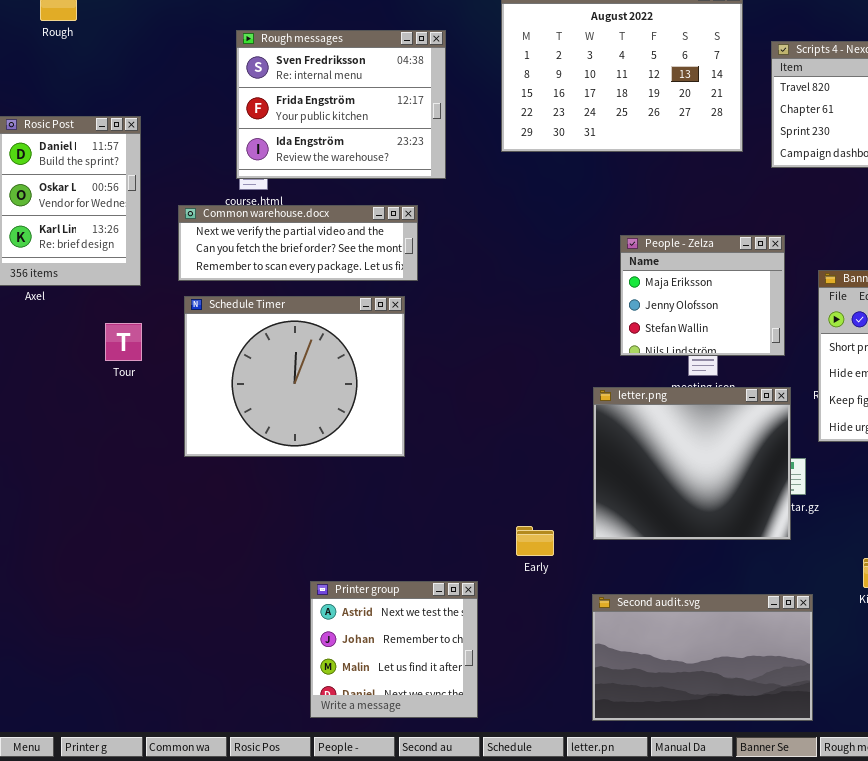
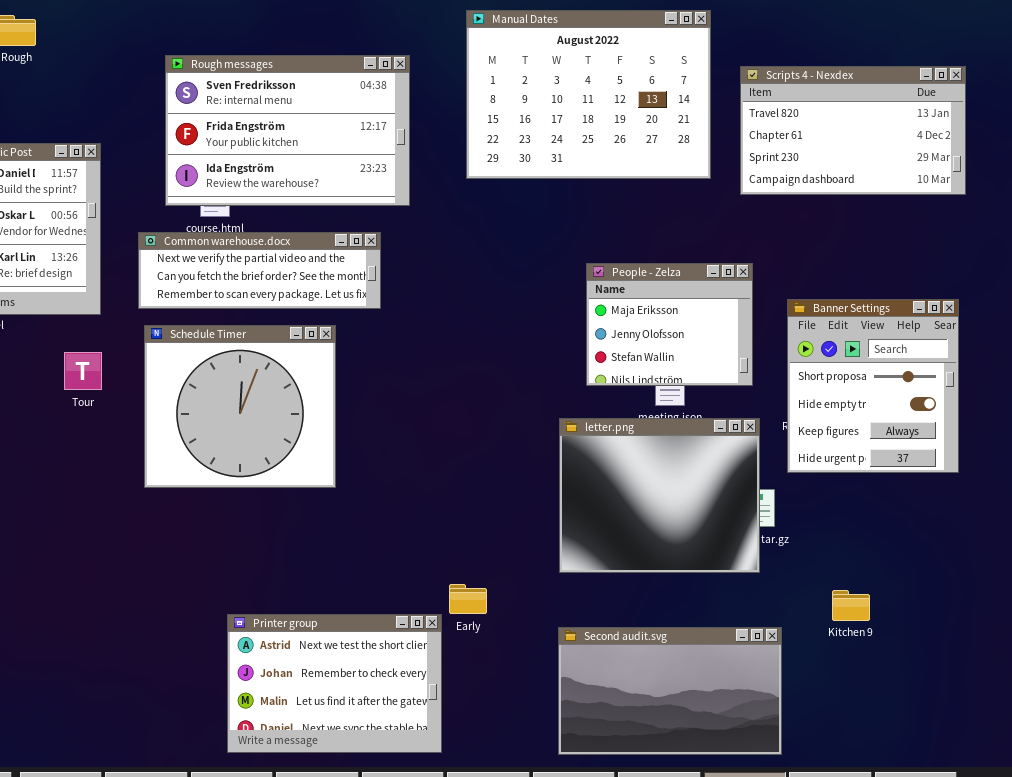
Rough messages: [236,30,446,179] -> [165,55,410,206], resized
Schedule Timer: [184,296,405,457] -> [144,325,336,488], resized
Early: [516,526,554,556] -> [449,584,487,614], moved
Printer group: [310,581,478,718] -> [227,614,442,753], resized

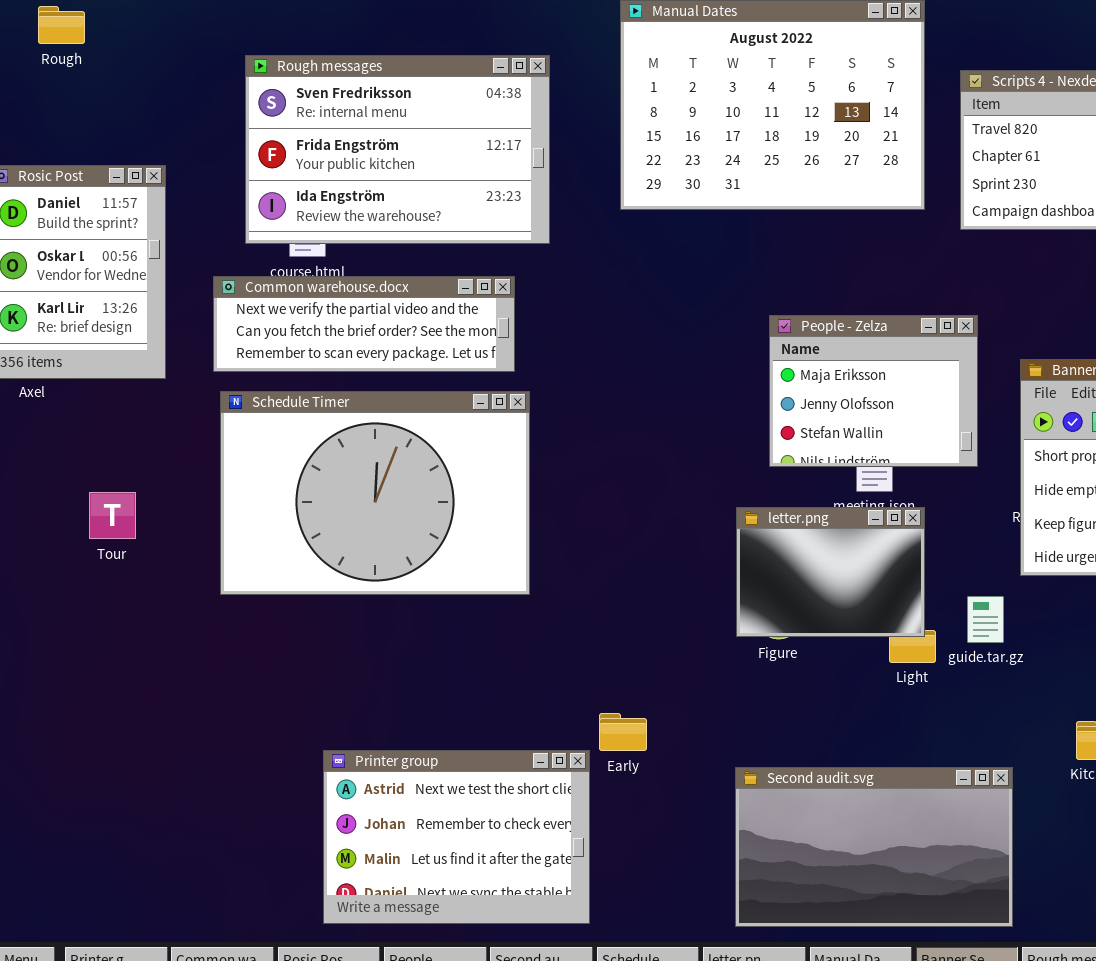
Schedule Timer: [144,325,336,488] -> [220,391,530,595], resized
Tour: [64,352,102,390] -> [89,492,136,539], moved
letter.png: [559,418,760,573] -> [736,507,925,637], resized

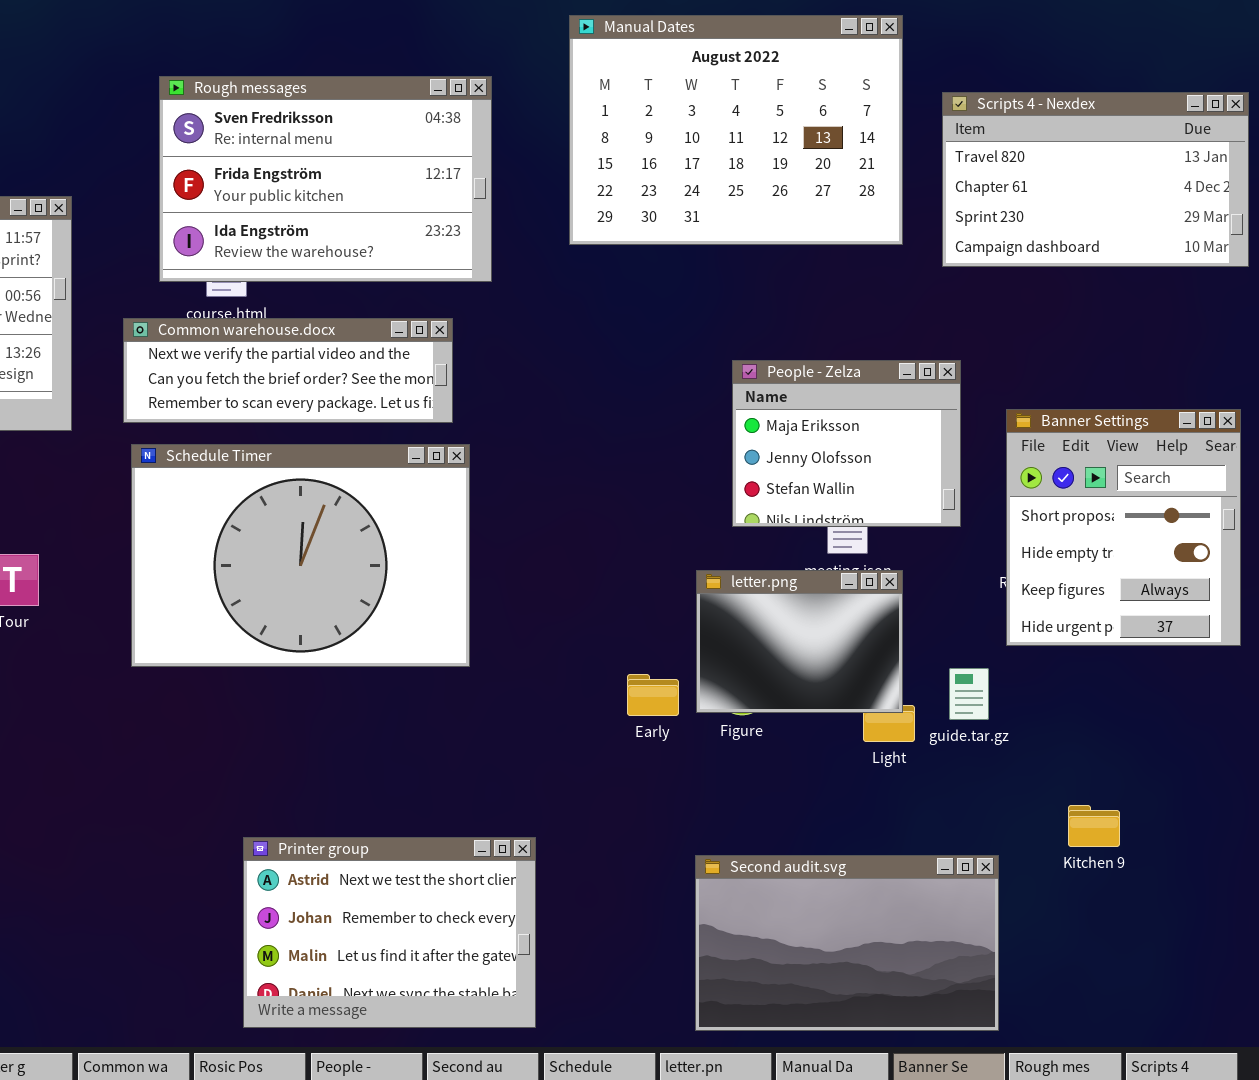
Early: [599,713,647,751] -> [627,674,679,716], moved

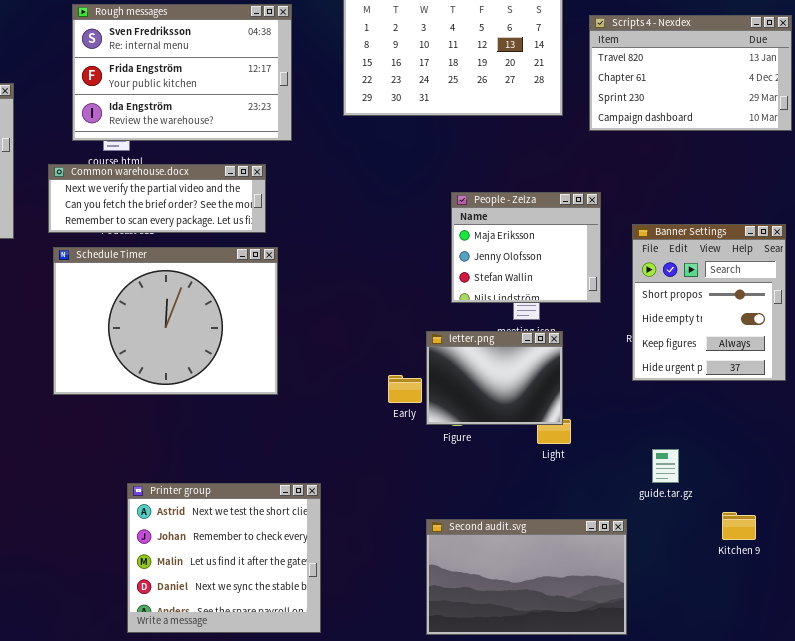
guide.tar.gz: [949,668,989,720] -> [652,449,679,483], moved
Early: [627,674,679,716] -> [388,375,422,403], moved
Kitchen 9: [1068,805,1120,847] -> [722,512,756,540], moved
Printer group: [243,837,536,1028] -> [127,483,321,633], resized

